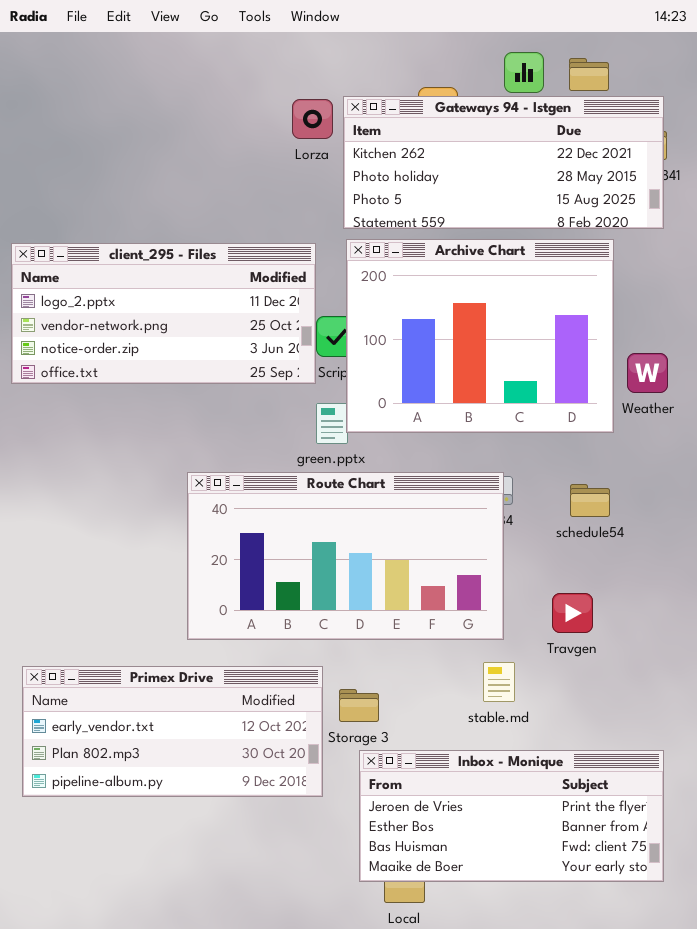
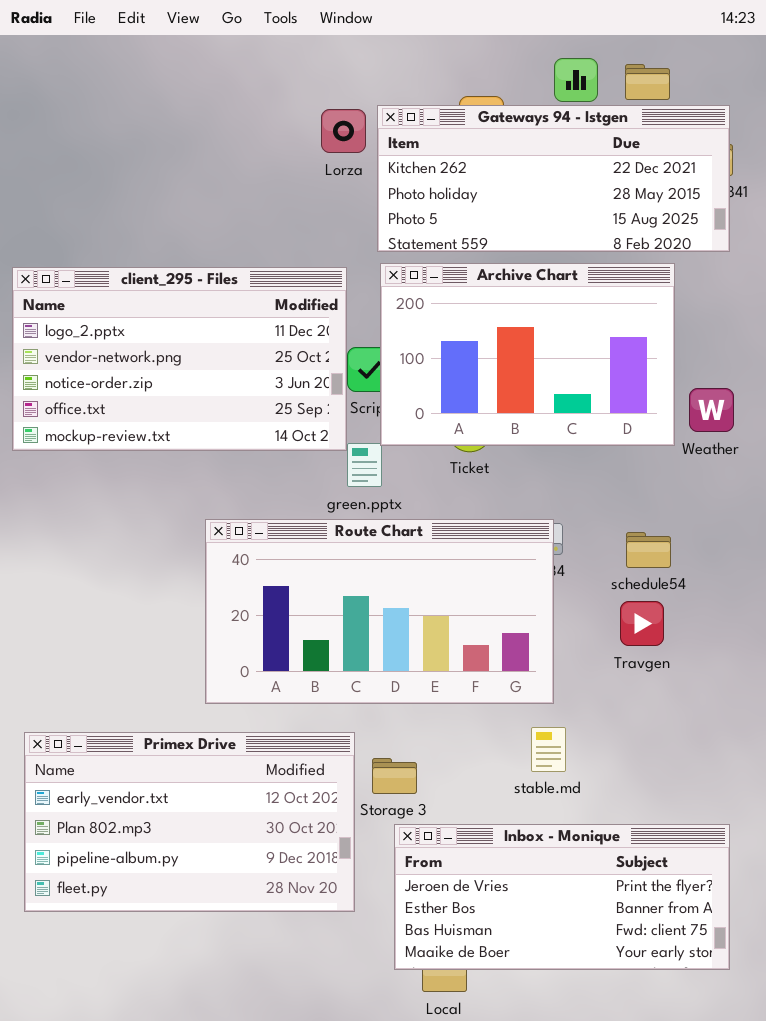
Archive Chart: [346,239,614,433] -> [380,263,675,446], resized
client_295 - Files: [11,243,316,384] -> [12,267,347,451], resized
Travgen: [552,593,593,633] -> [620,601,664,646], moved
Primex Drive: [22,666,323,797] -> [24,732,355,912], resized

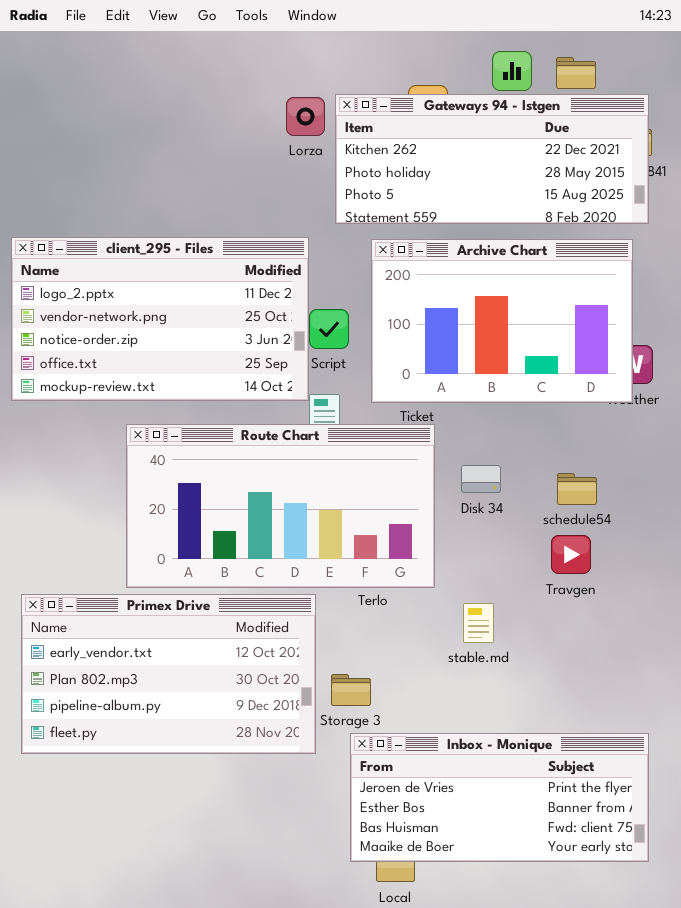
Archive Chart: [380,263,675,446] -> [371,239,633,403], moved
Route Chart: [205,519,554,704] -> [126,424,435,588], moved
stable.md: [531,727,566,772] -> [463,603,494,643], moved
Primex Drive: [24,732,355,912] -> [21,594,316,754], moved

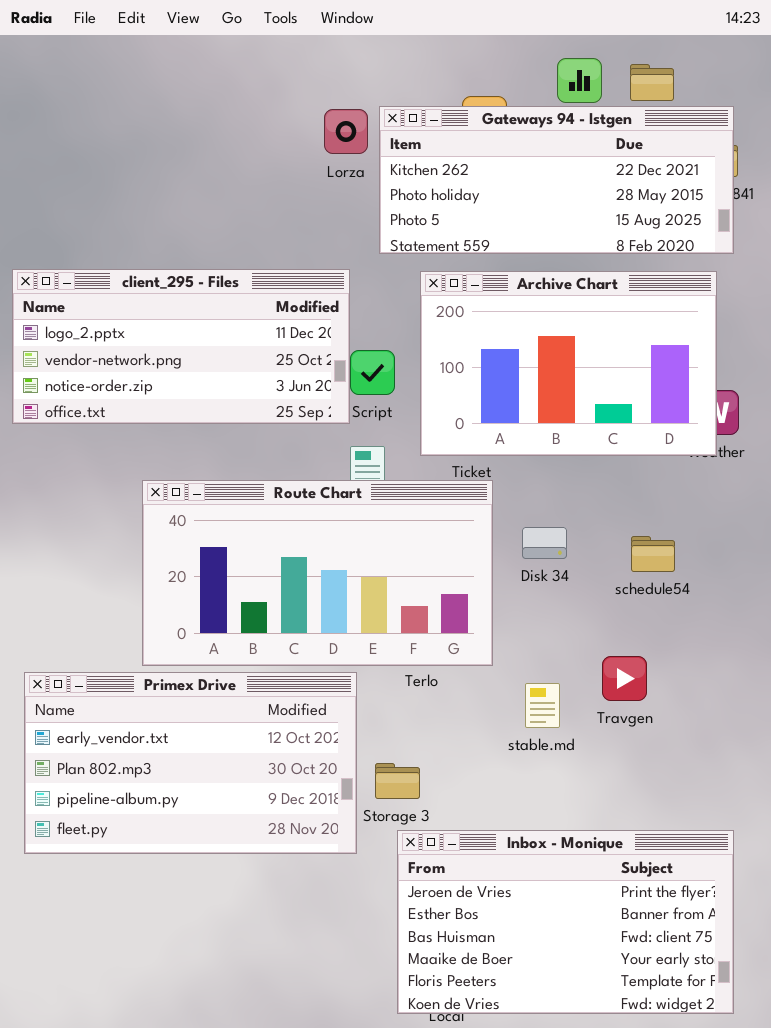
client_295 - Files: [11,237,309,401] -> [12,269,350,424], resized
Travgen: [551,535,591,574] -> [602,656,647,701], moved
Inbox - Monique: [350,733,649,862] -> [397,830,734,1014], resized

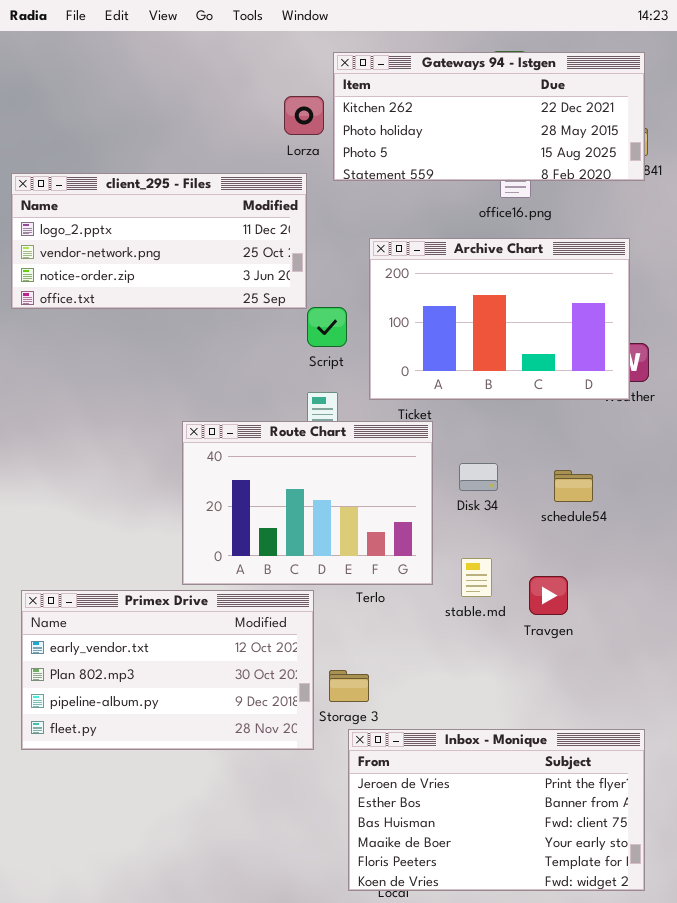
Gateways 94 - Istgen: [379,106,734,254] -> [333,52,645,181], moved
client_295 - Files: [12,269,350,424] -> [11,173,307,309], moved
Route Chart: [142,480,493,666] -> [182,421,433,585], resized
stable.md: [525,683,560,728] -> [461,558,492,597], moved

